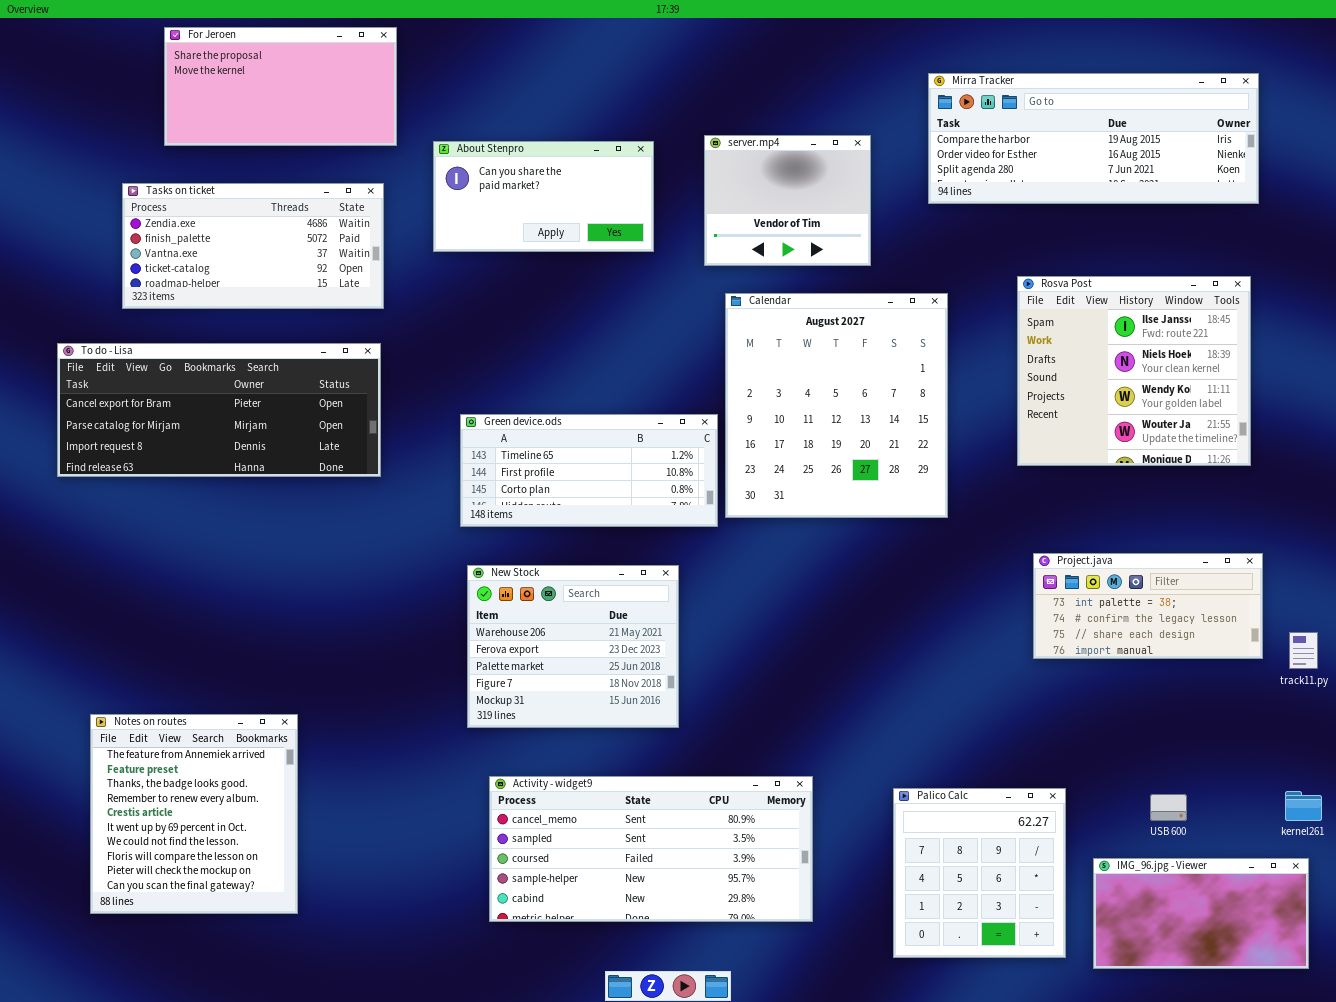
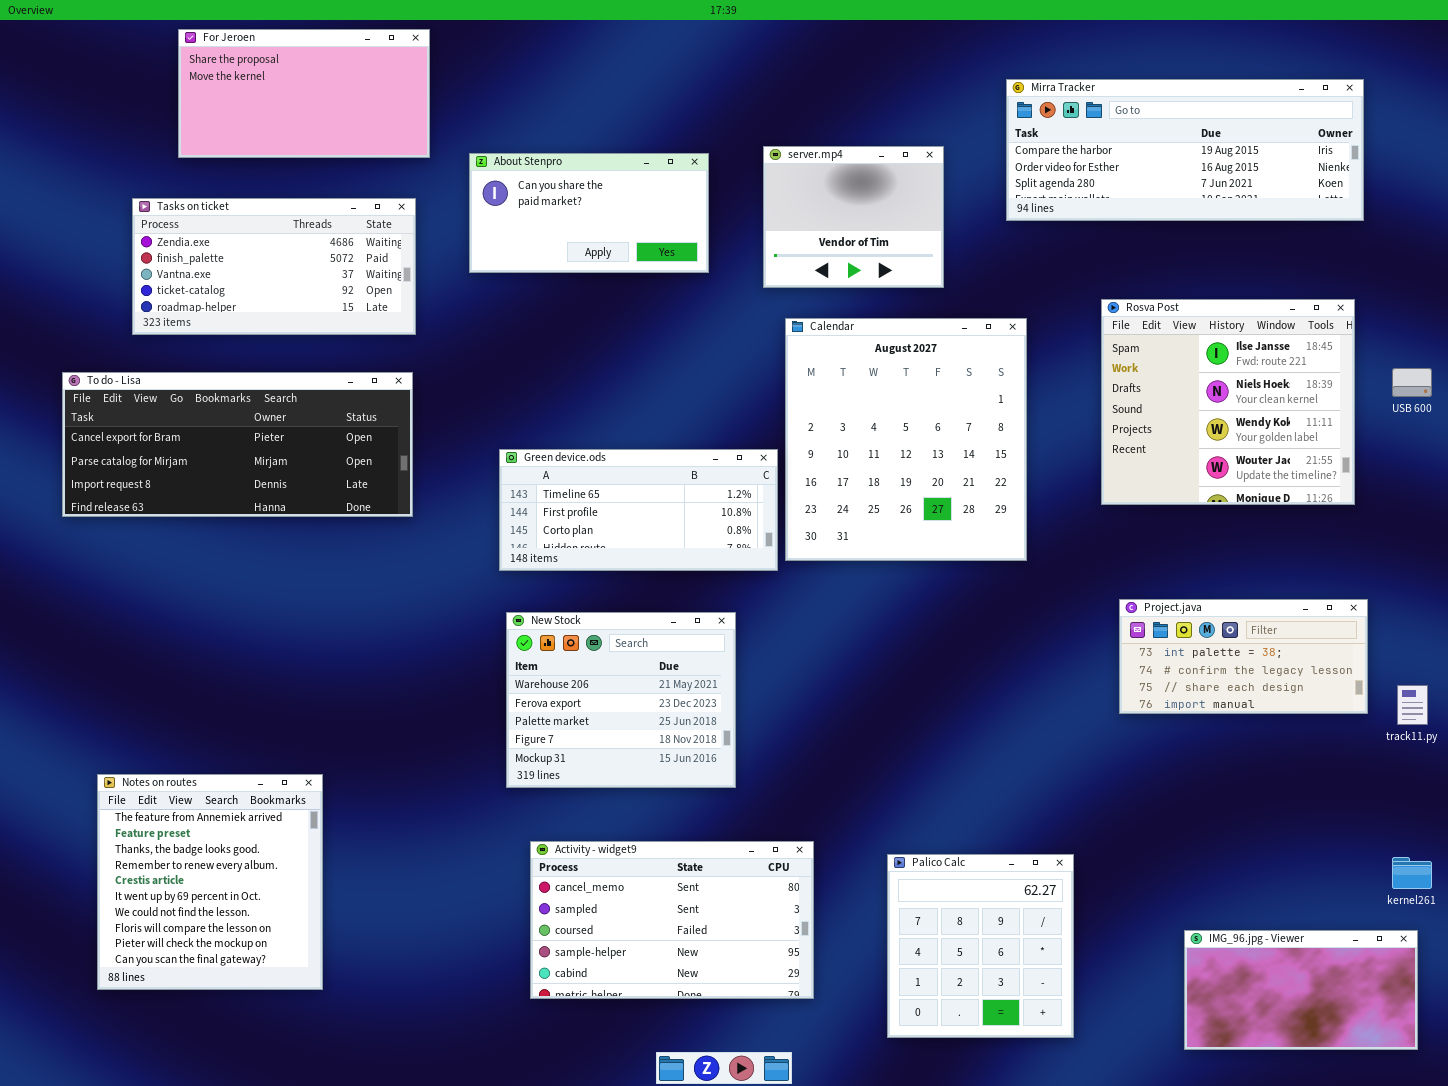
Activity - widget9: [489,776,813,922] -> [530,841,814,999], resized
Palico Calc: [893,788,1066,958] -> [887,854,1074,1038], moved
USB 600: [1150,794,1187,821] -> [1392,368,1432,397], moved

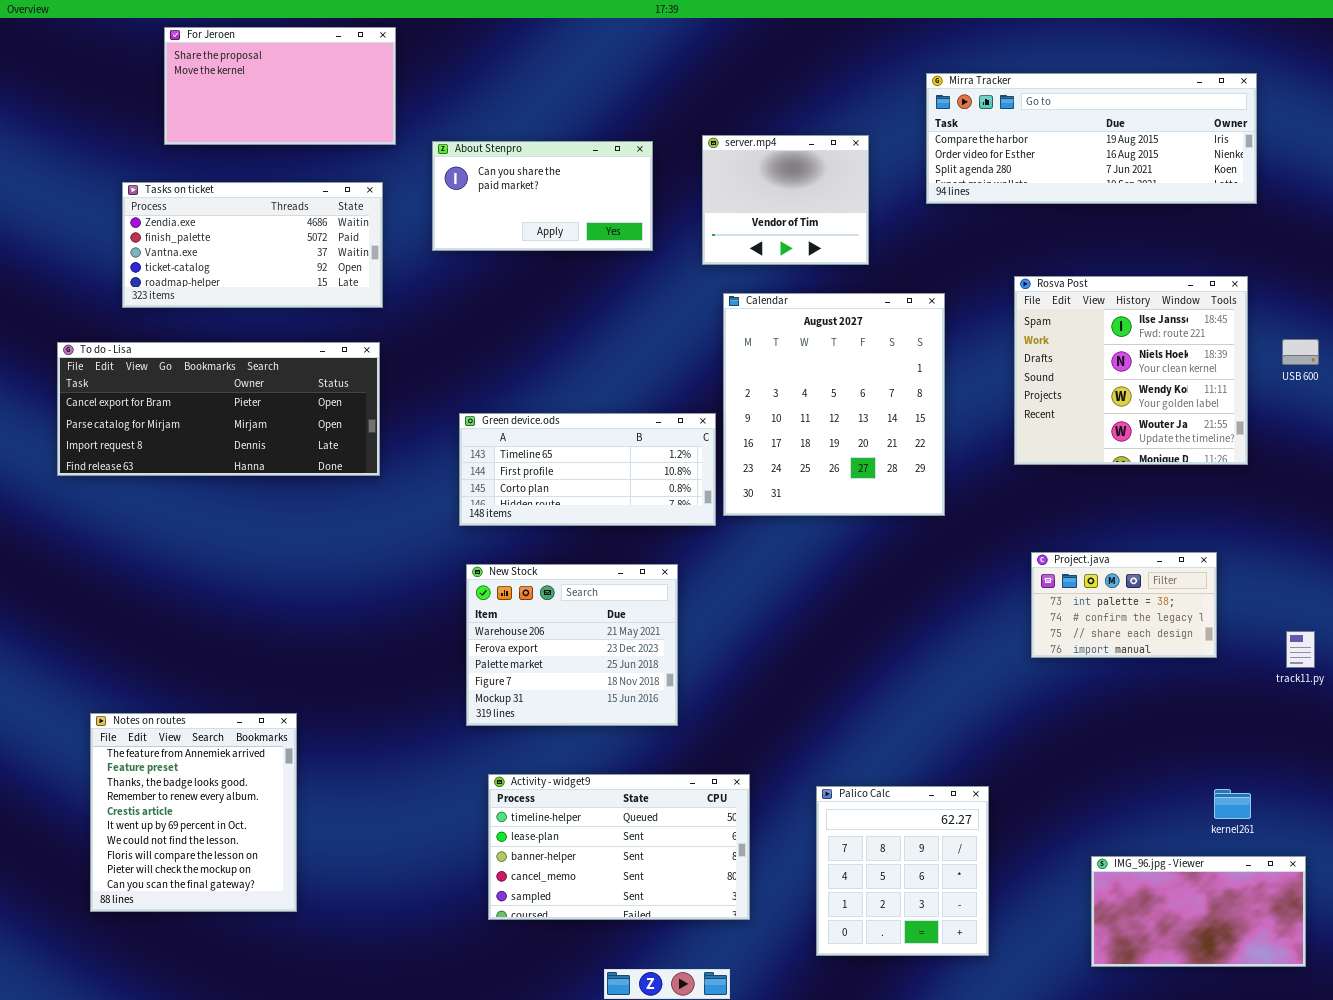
Project.java: [1119,599,1368,714] -> [1031,552,1217,658], resized
Activity - widget9: [530,841,814,999] -> [488,774,750,920], scrolled up 3 rows
kernel261: [1392,857,1432,889] -> [1214,789,1251,819], moved

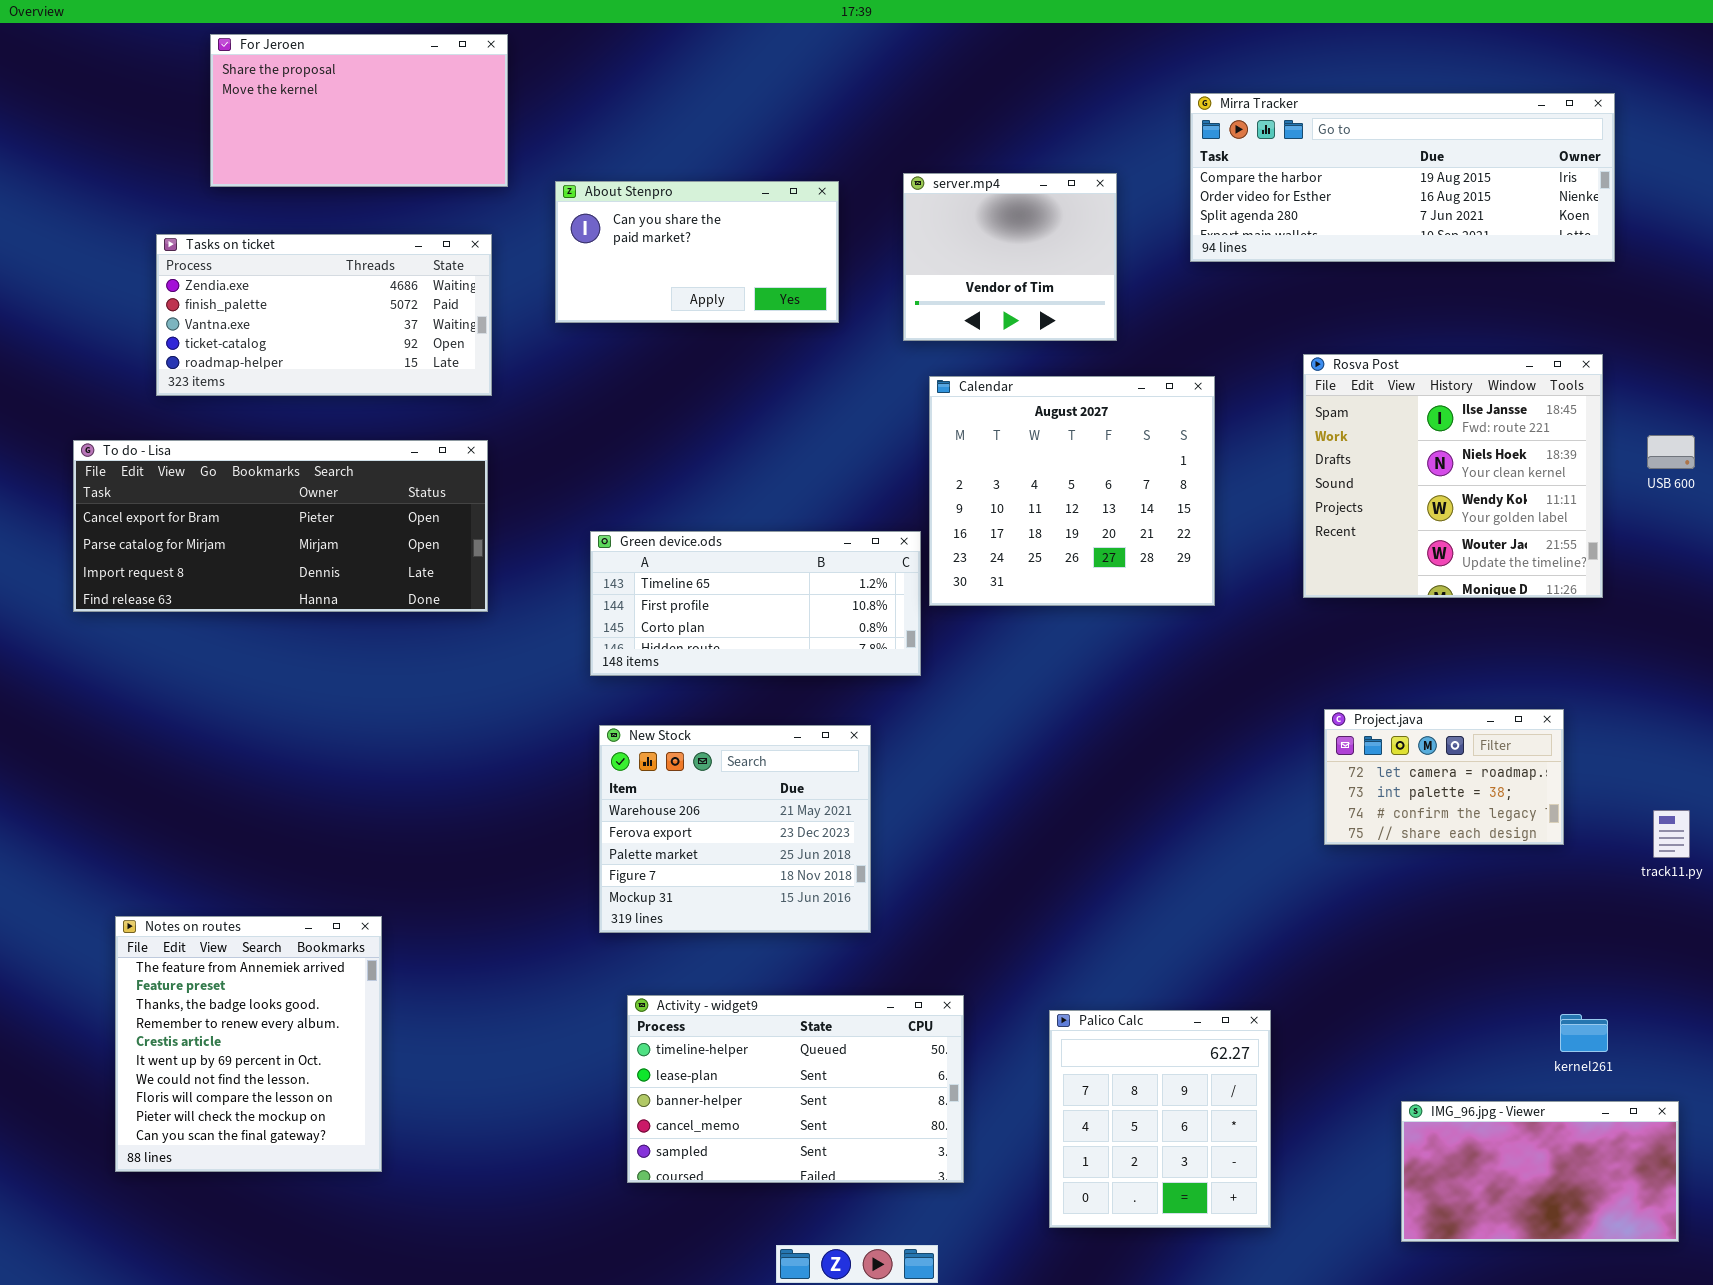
Calendar: [723,293,945,516] -> [929,376,1215,606], resized
Project.java: [1031,552,1217,658] -> [1324,709,1564,845], scrolled up 1 row

